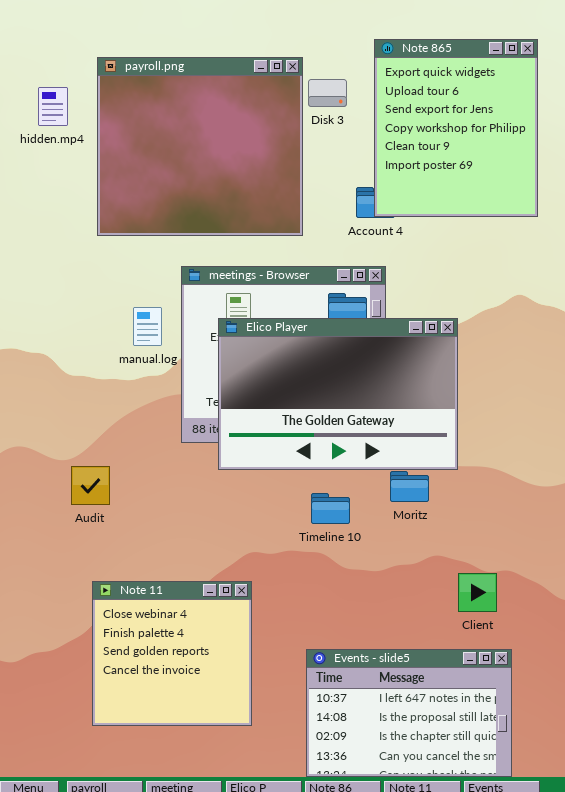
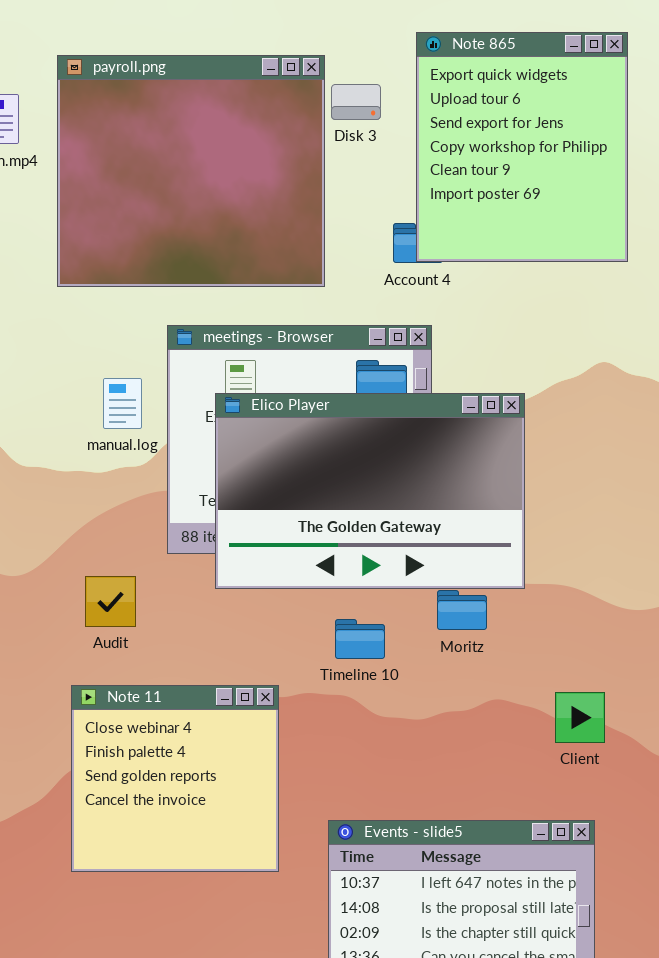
Audit: [71,466,110,505] -> [85,576,136,627], moved
Client: [458,573,497,612] -> [555,692,605,743], moved
Note 11: [92,581,252,726] -> [71,685,279,872], moved

